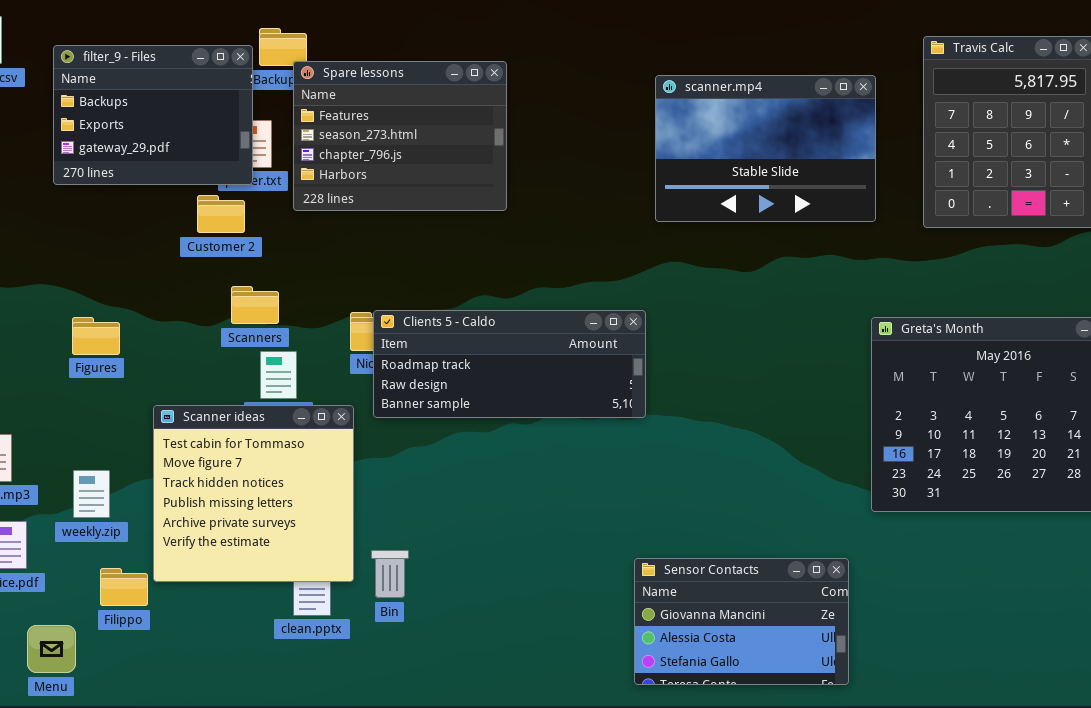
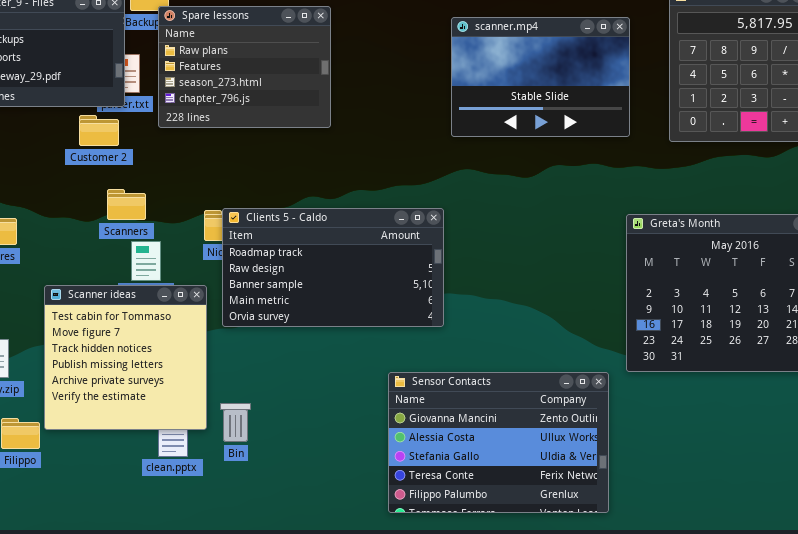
Spare lessons: [293,61,507,211] -> [158,6,331,128], scrolled up 1 row
Clients 5 - Caldo: [373,310,646,418] -> [222,208,444,327], resized
Sensor Contacts: [634,558,849,685] -> [388,372,609,513], resized

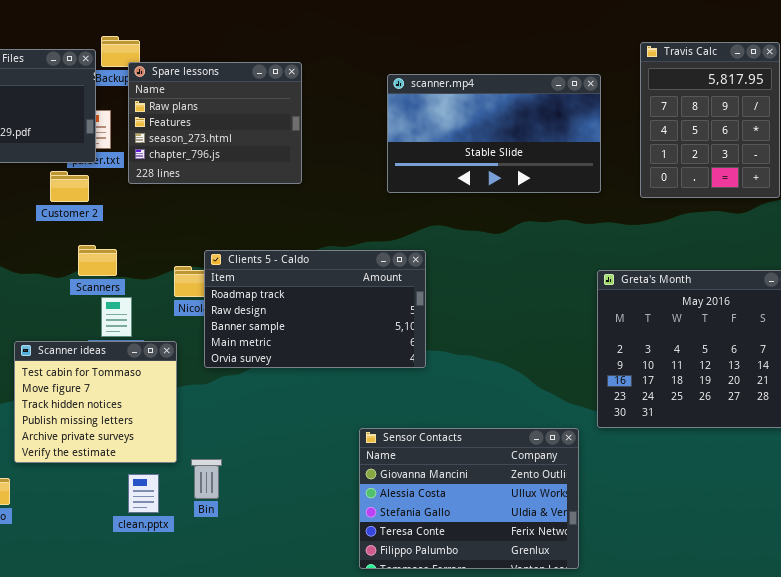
scanner.mp4: [451,17,630,137] -> [387,74,601,193], resized
Clients 5 - Caldo: [222,208,444,327] -> [204,250,426,368], moved
Scanner ideas: [44,285,207,430] -> [14,341,177,463], resized

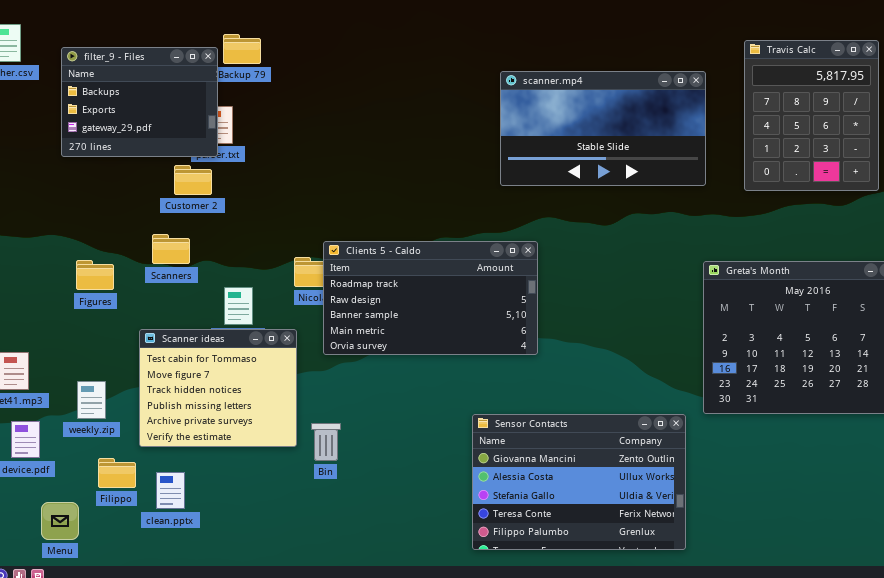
Spare lessons: [128,62,302,184] -> none, closed
Scanners: [78,245,117,276] -> [152,234,190,264], moved
Bin: [191,459,222,499] -> [311,423,341,461], moved
clean.pptx: [128,474,159,513] -> [156,472,185,509], moved

